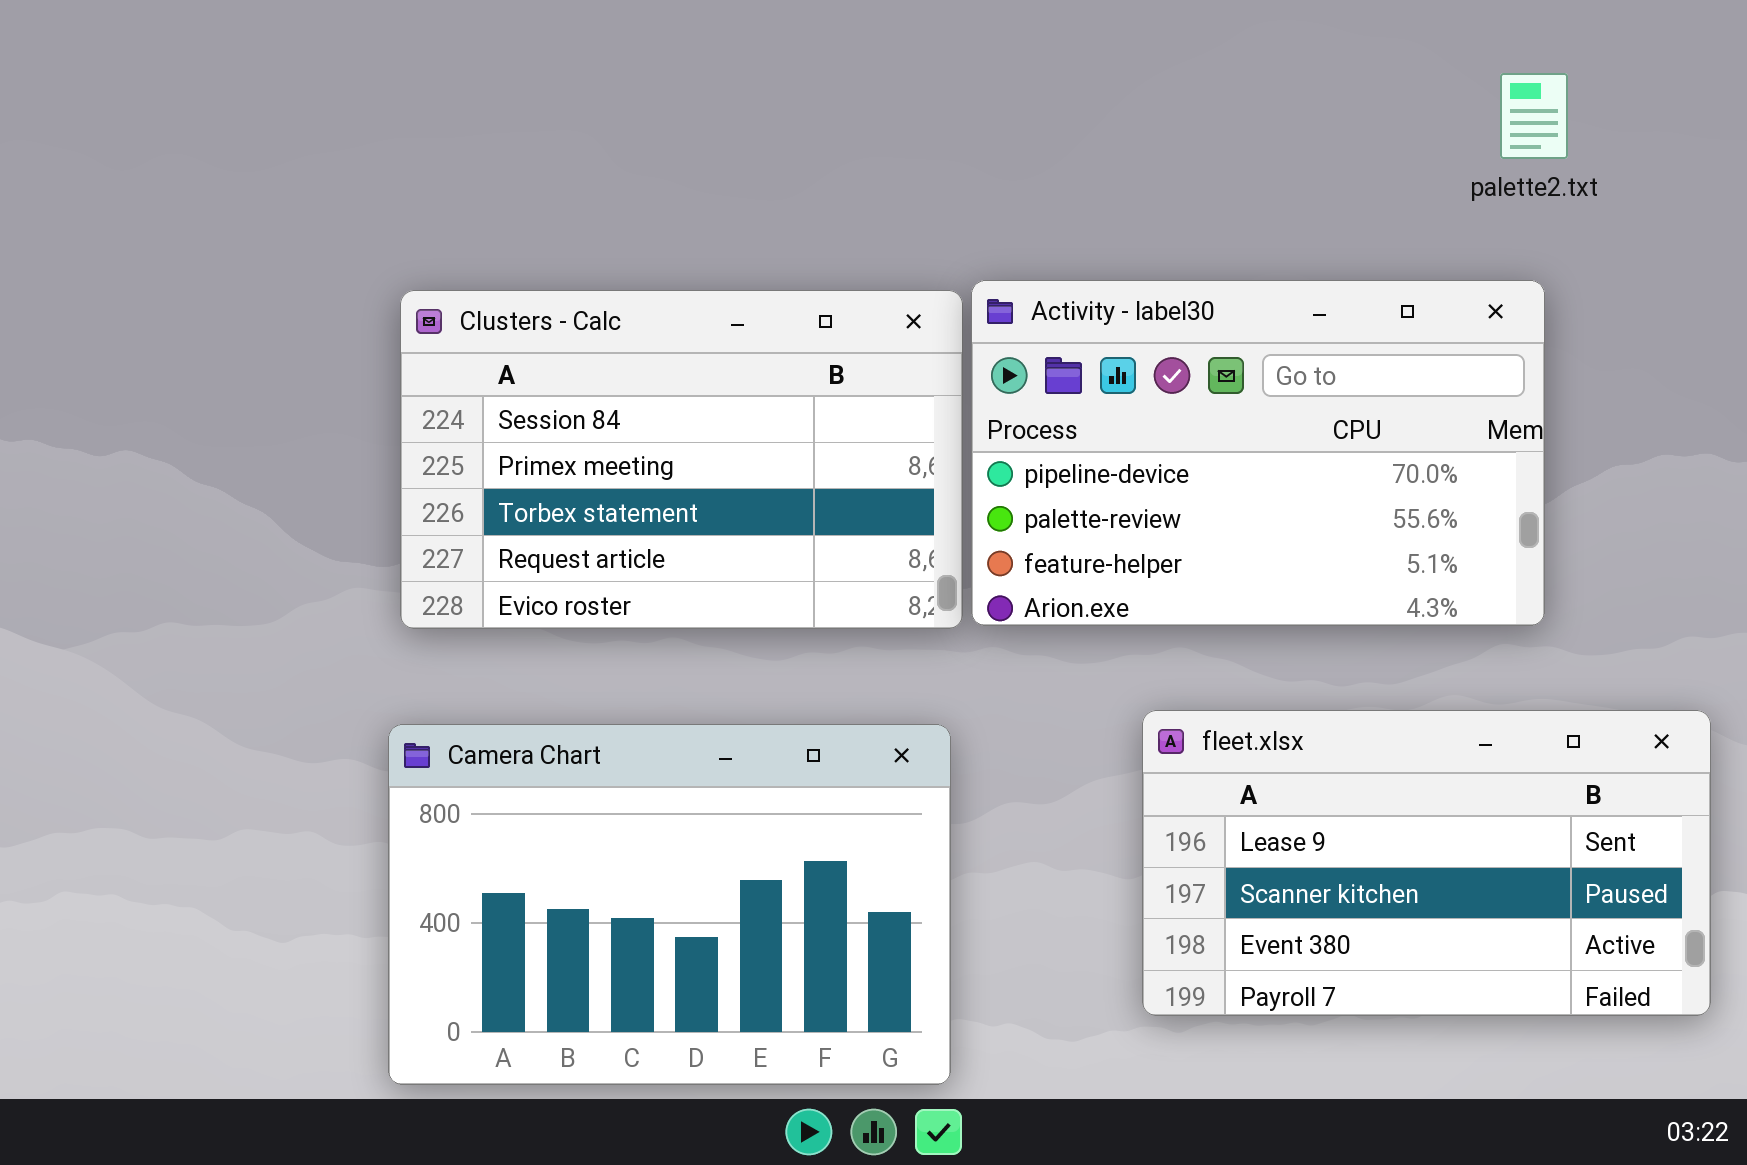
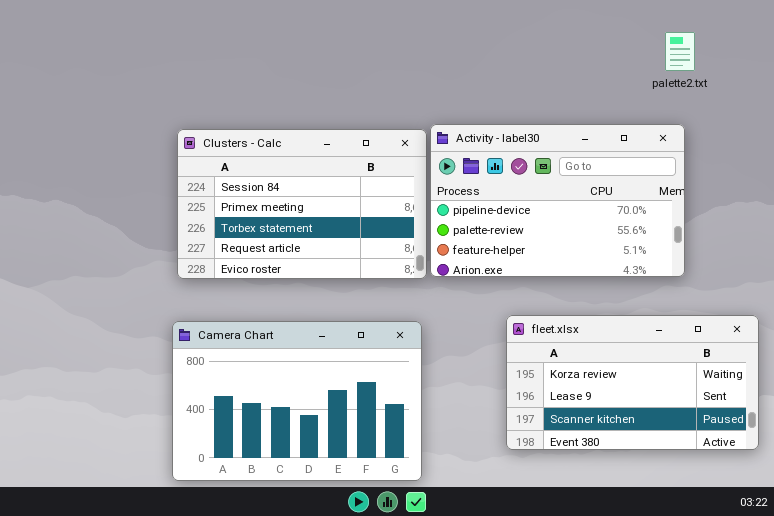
fleet.xlsx: [1142,710,1711,1016] -> [506,315,759,450], scrolled up 1 row

